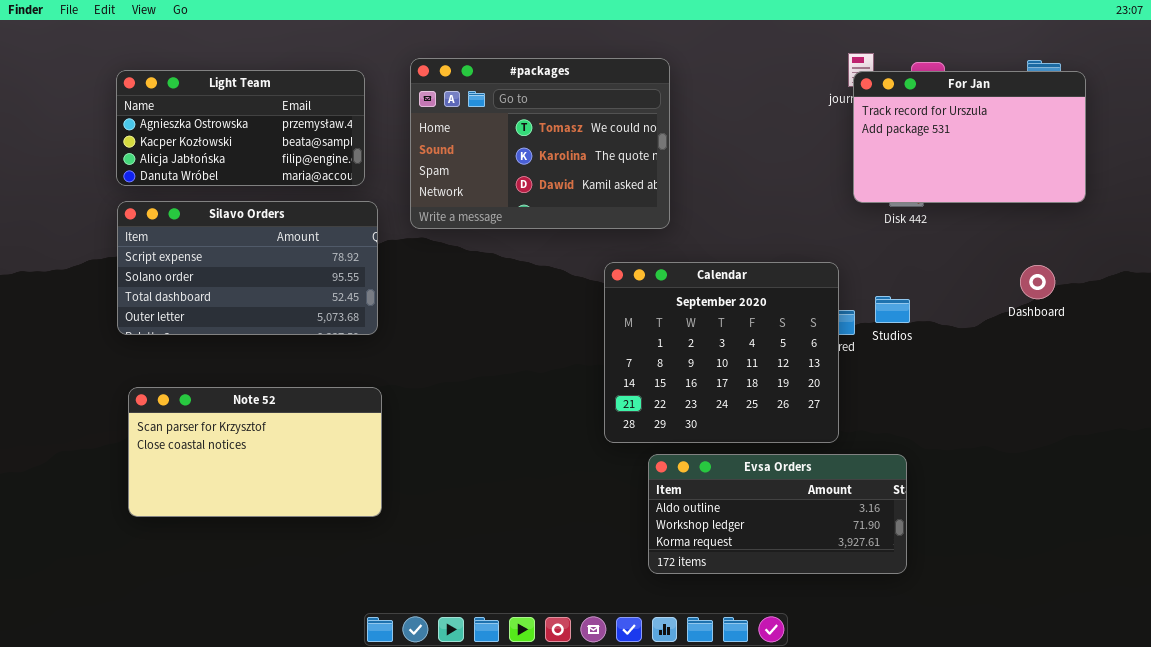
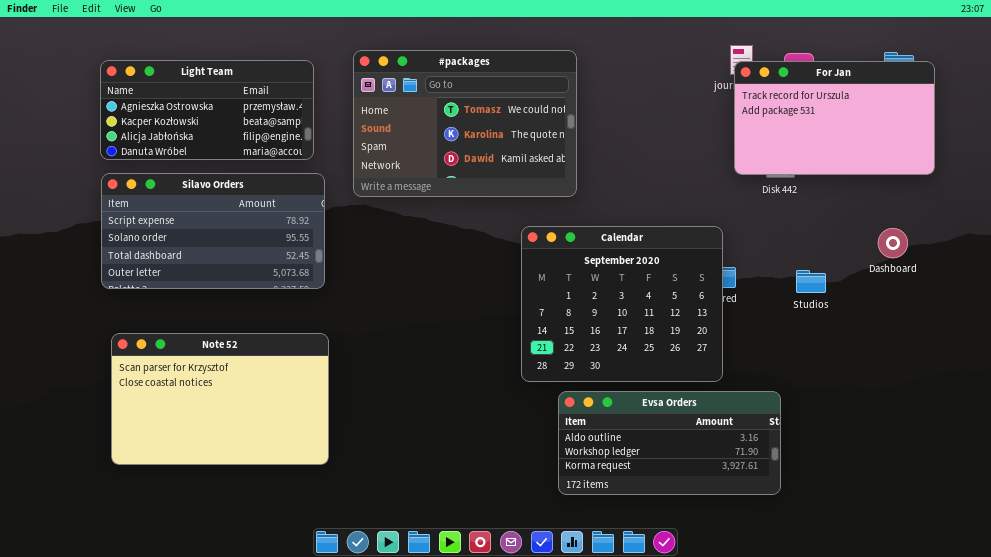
Studios: [875,296,910,323] -> [796,270,826,293], moved
Note 52: [128,387,382,517] -> [111,333,329,465], resized

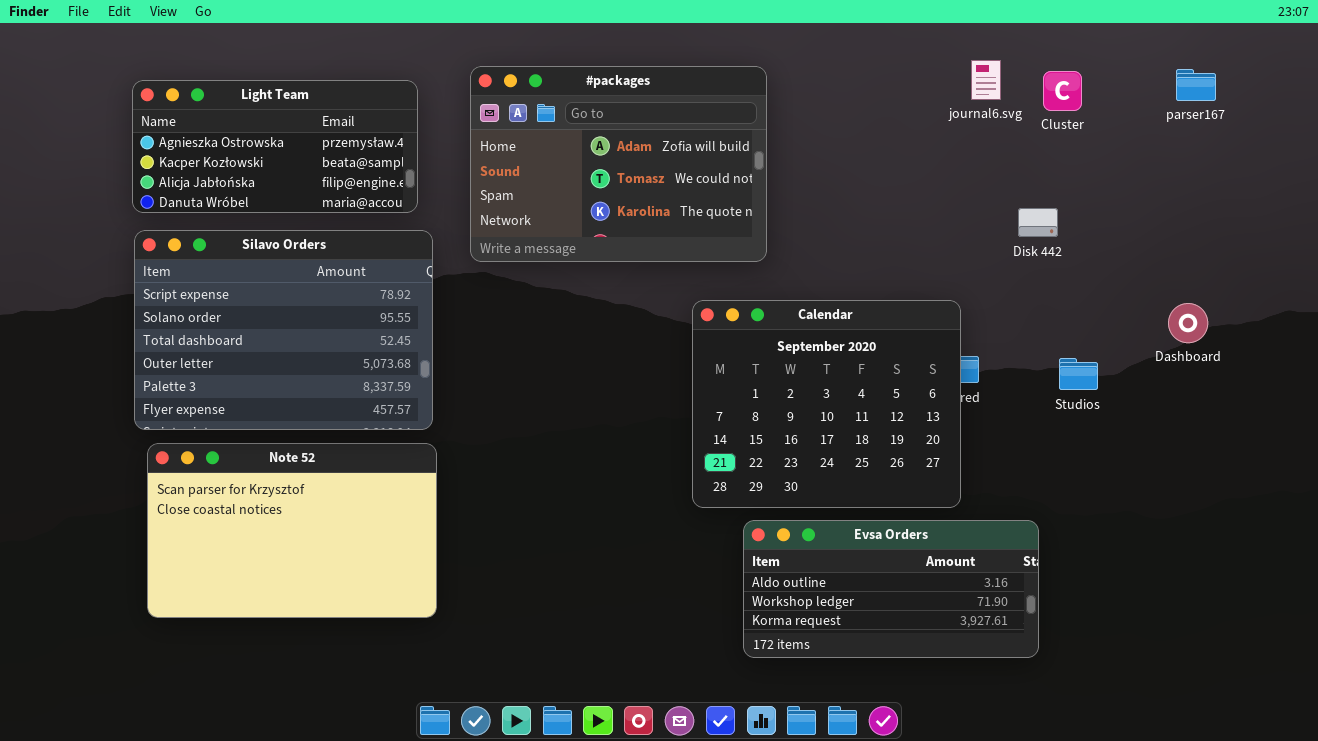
#packages: [353,50,577,197] -> [470,66,767,262], scrolled up 1 row
For Jan: [734,61,935,175] -> none, closed
Silavo Orders: [101,173,325,289] -> [134,230,433,430], resized

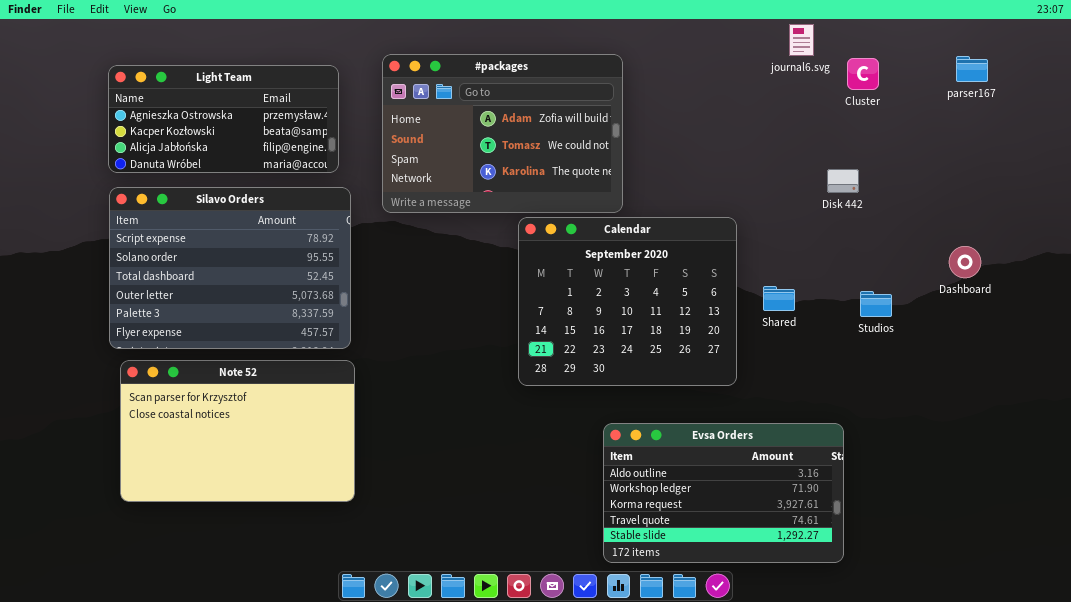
journal6.svg: [971,60,1001,100] -> [789,24,814,56], moved
Calendar: [692,300,961,508] -> [518,217,737,386], moved
Evsa Orders: [743,520,1039,658] -> [603,423,844,563], resized

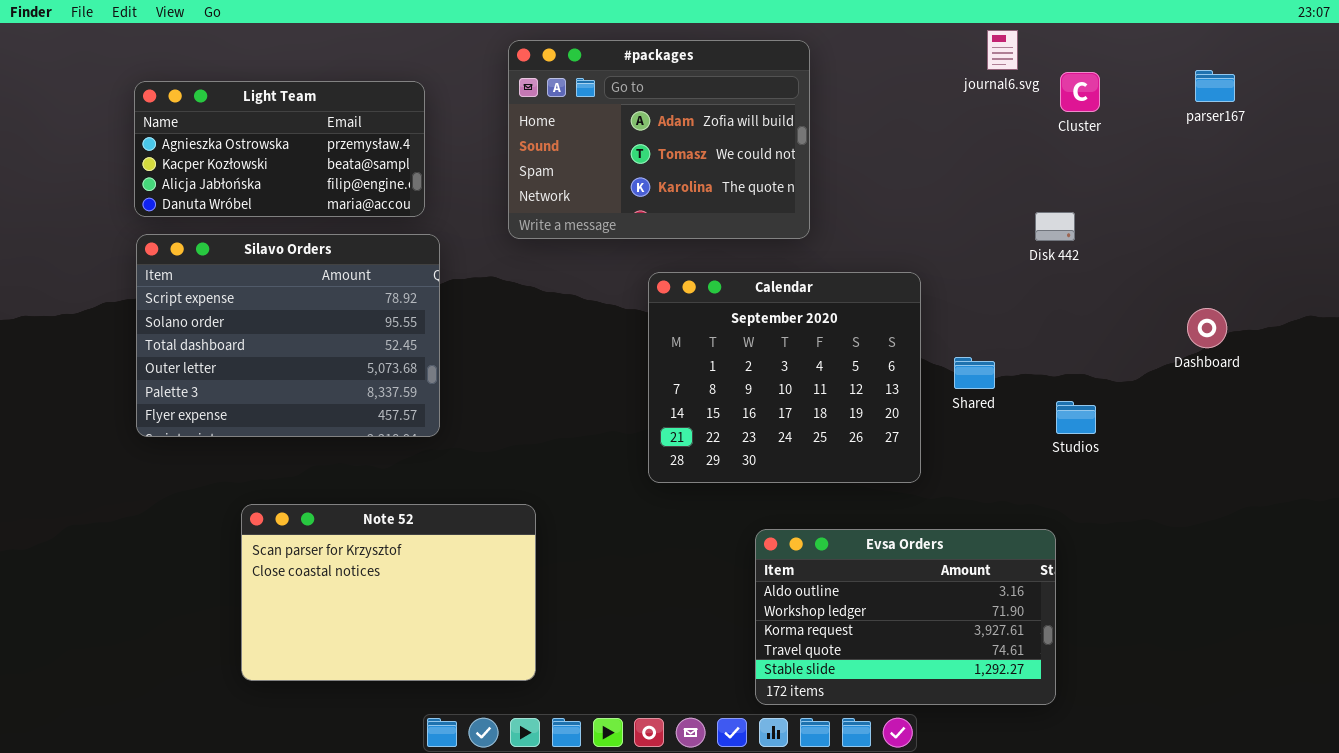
#packages: [382,54,623,213] -> [508,40,810,239], moved
Studios: [860,291,892,317] -> [1056,401,1096,434], moved
Note 52: [120,360,355,502] -> [241,504,536,681], moved

